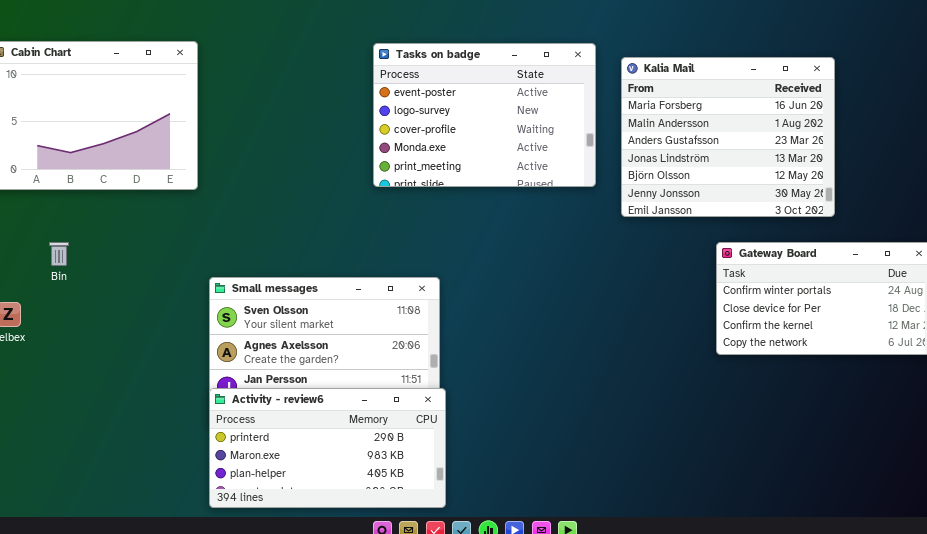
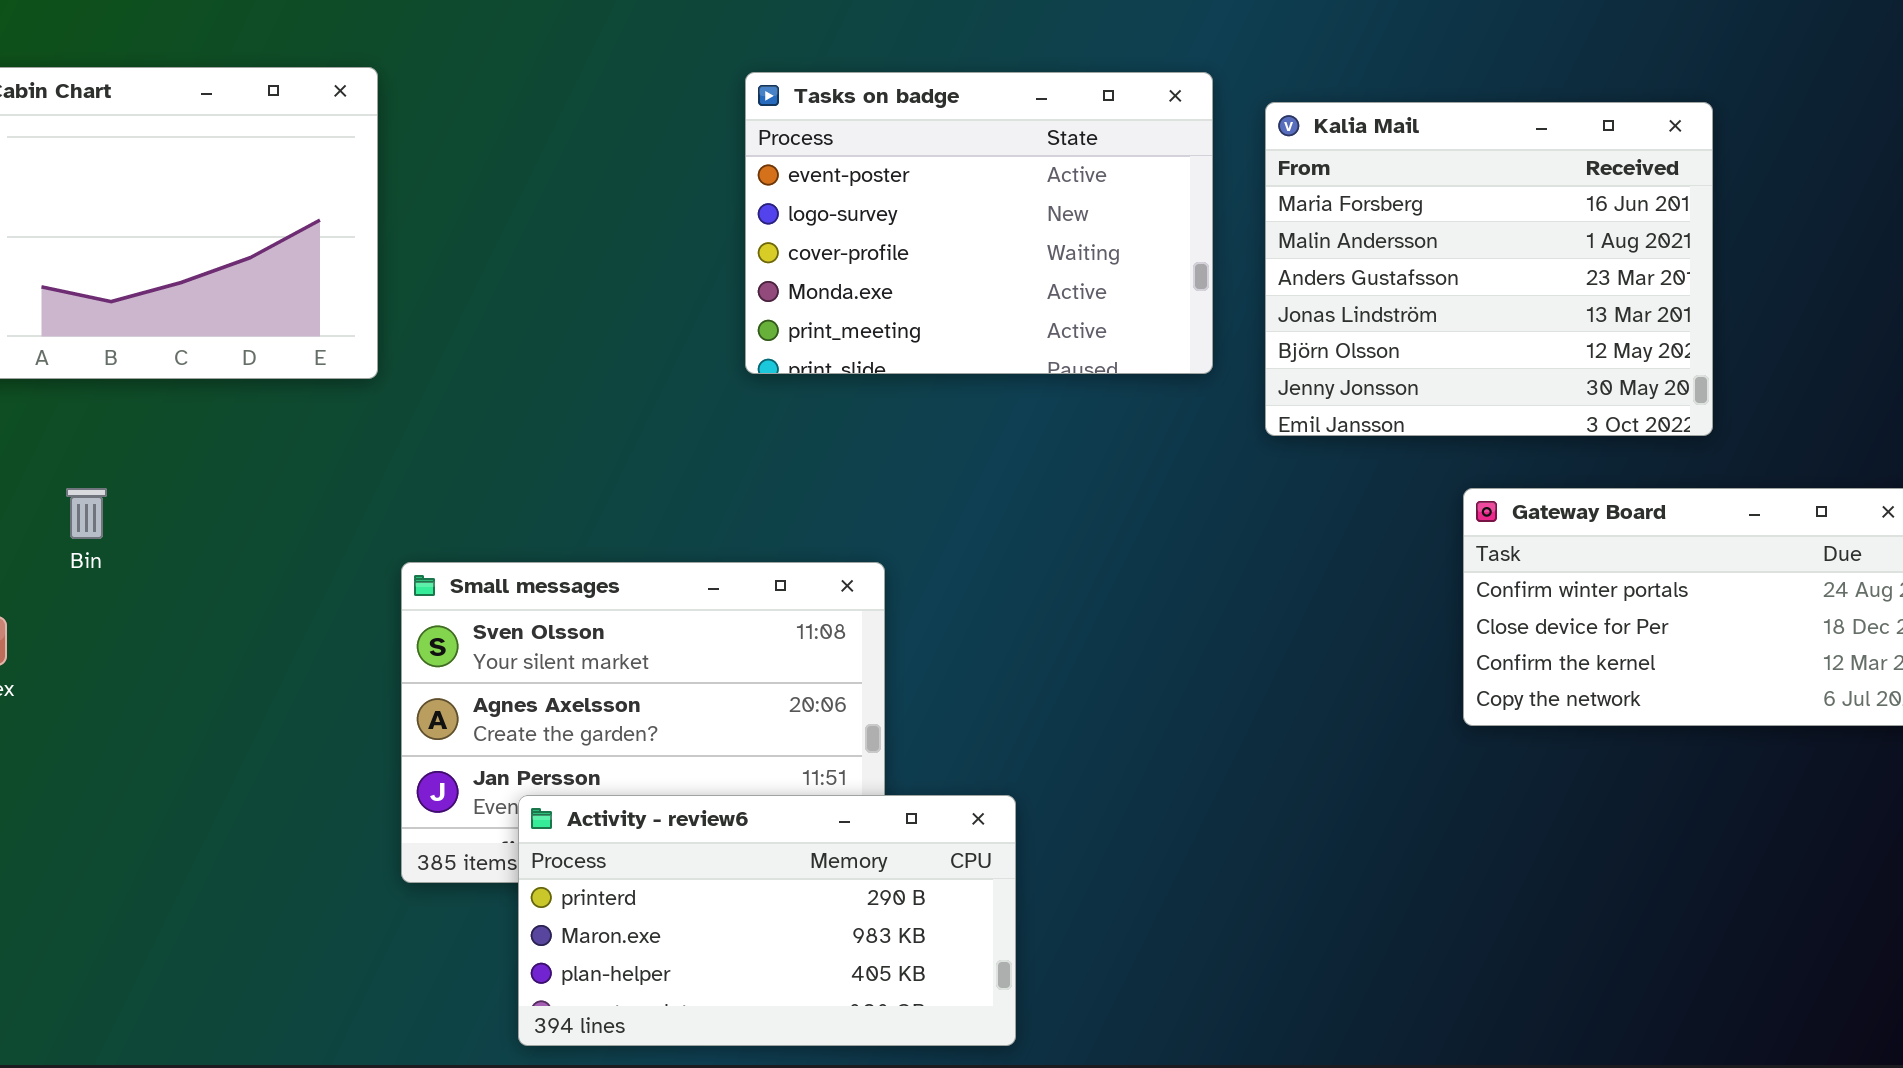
Activity - review6: [209,388,446,508] -> [518,795,1016,1046], moved

